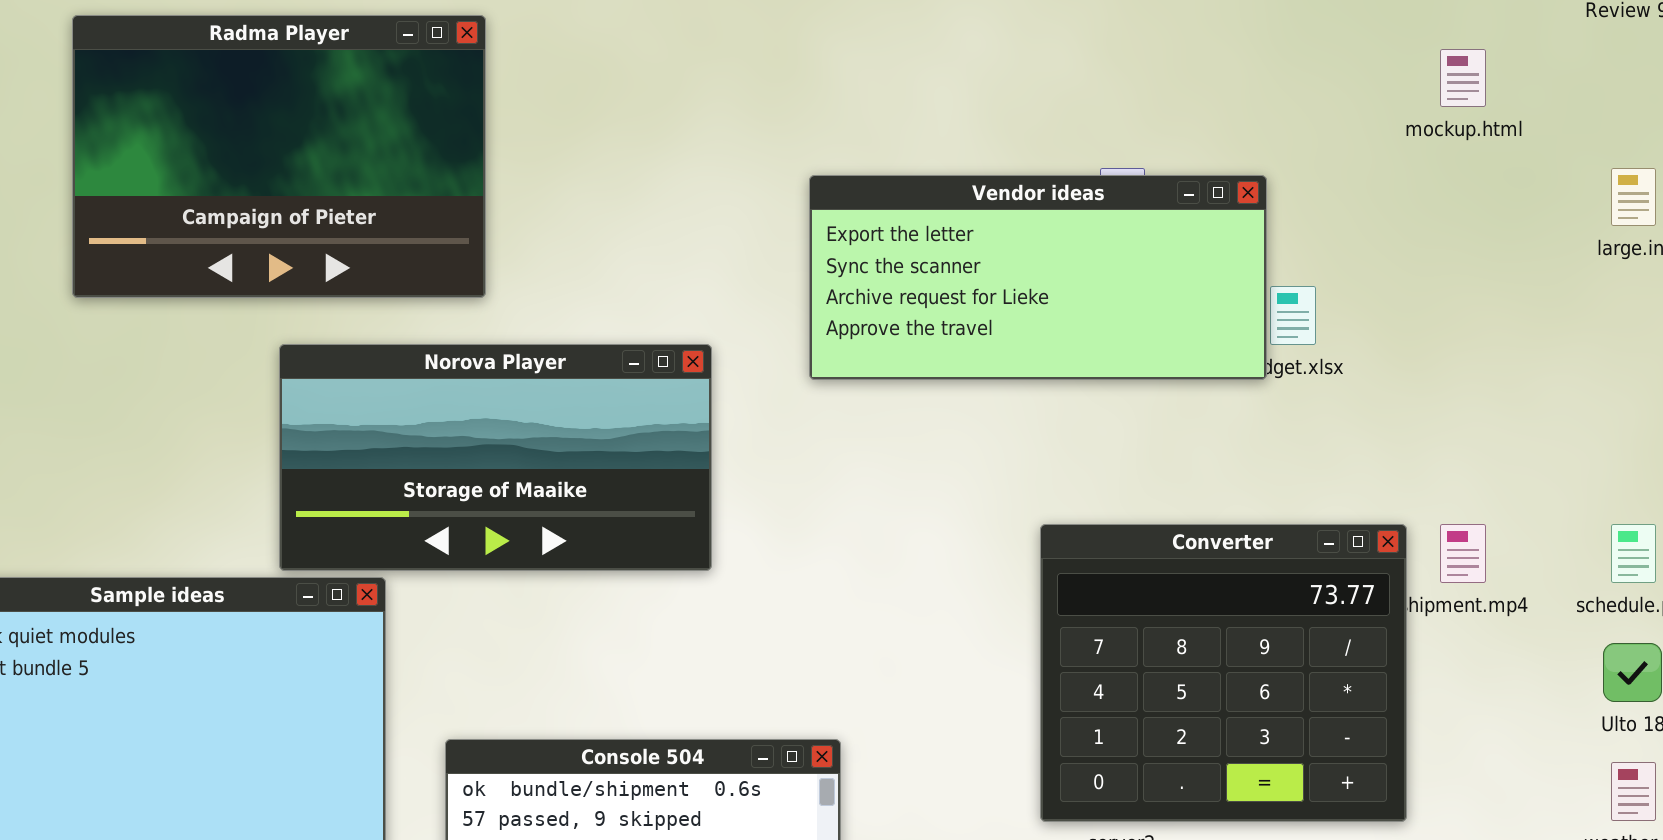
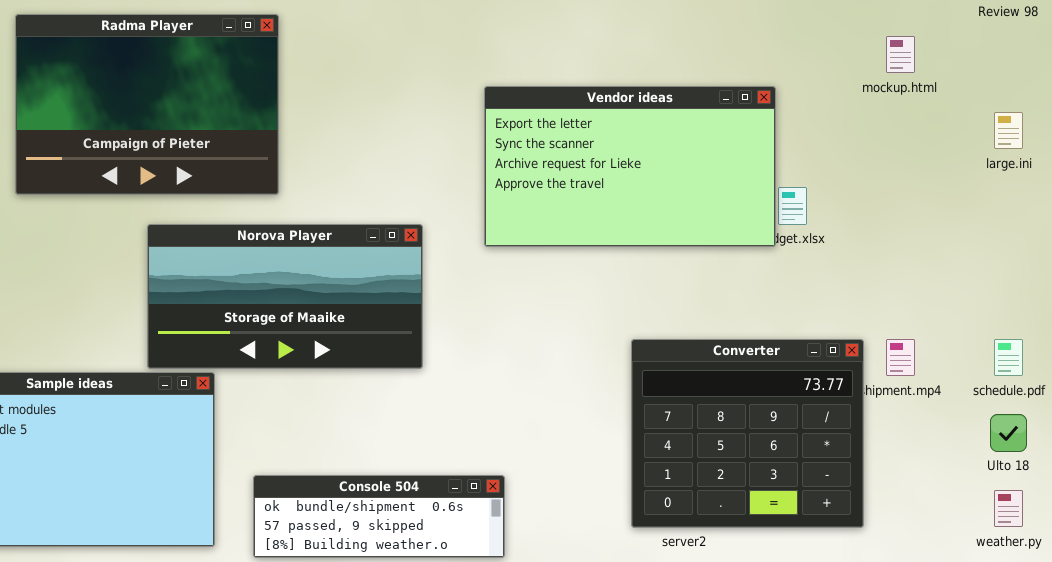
Vendor ideas: [809,175,1267,380] -> [484,86,776,247], resized

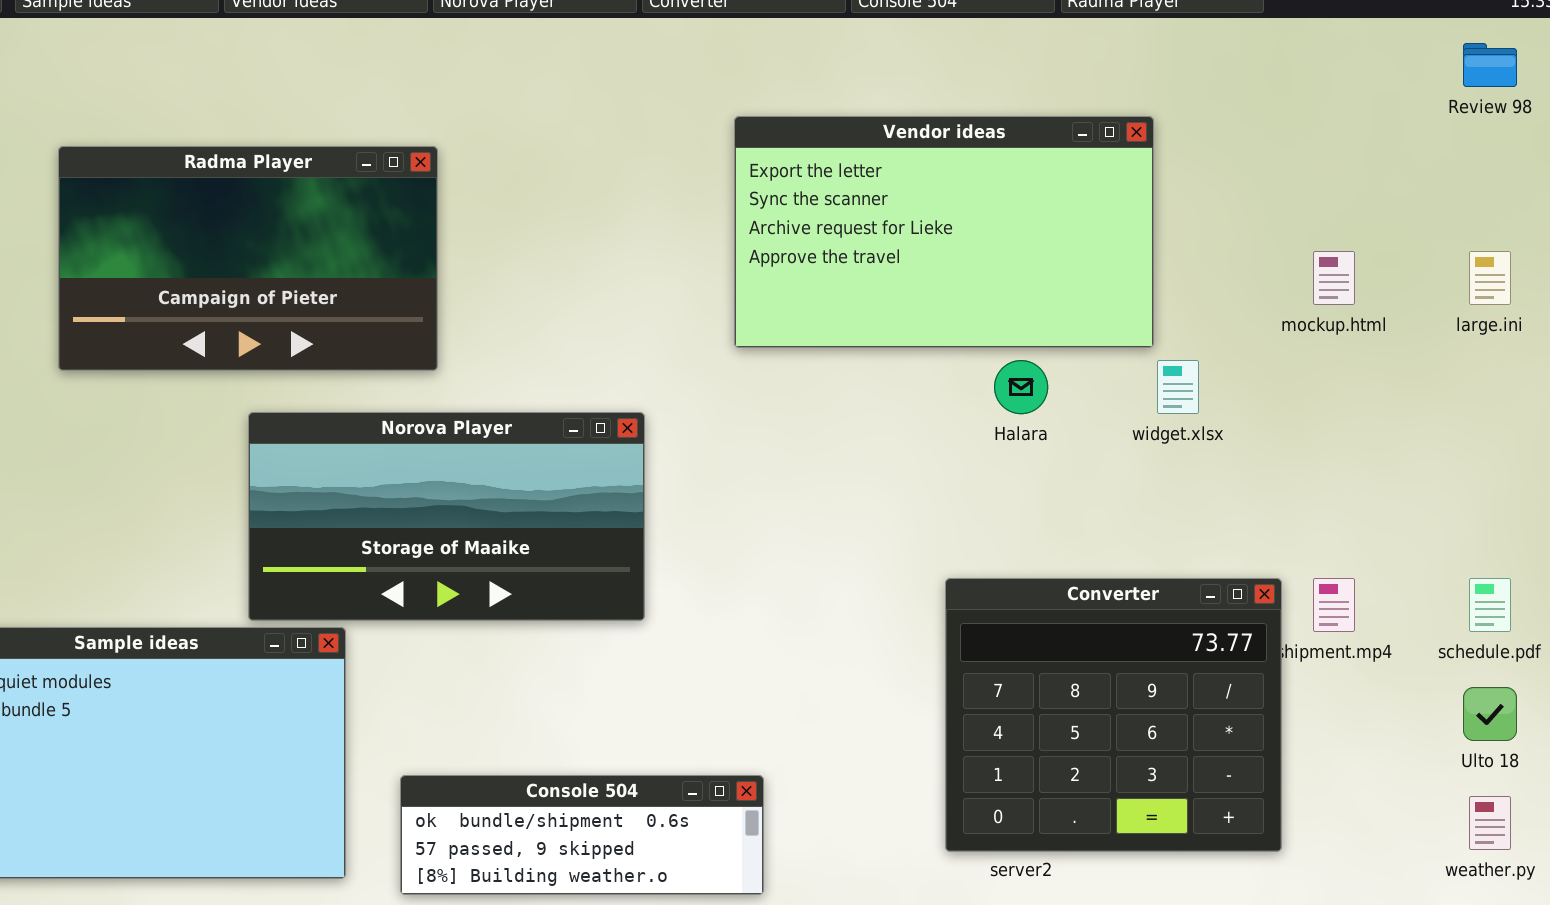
Radma Player: [15,14,279,195] -> [58,146,438,371], resized
mockup.html: [886,36,915,73] -> [1313,251,1355,305], moved
Vendor ideas: [484,86,776,247] -> [734,116,1154,348], moved

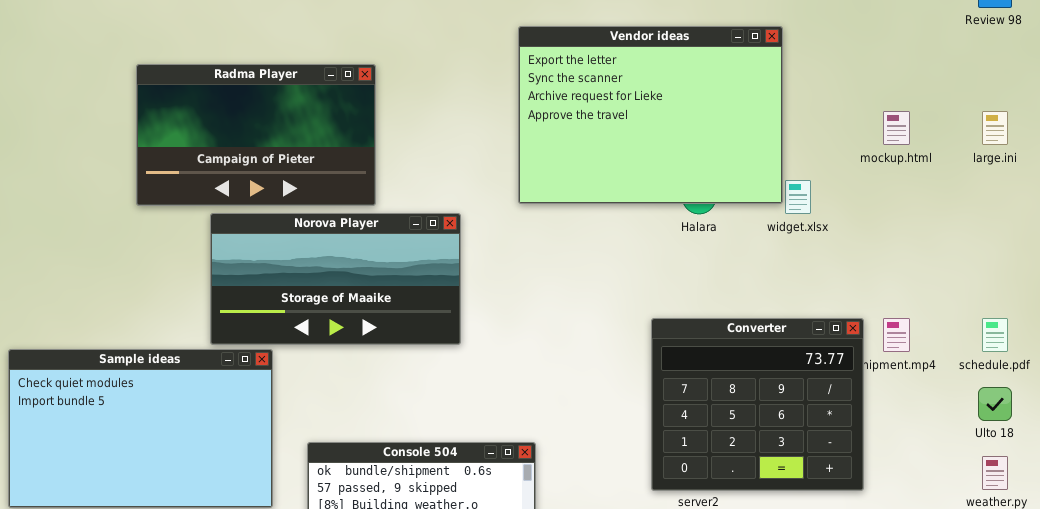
Vendor ideas: [734,116,1154,348] -> [518,26,783,204], resized
Radma Player: [58,146,438,371] -> [136,64,376,206], moved

